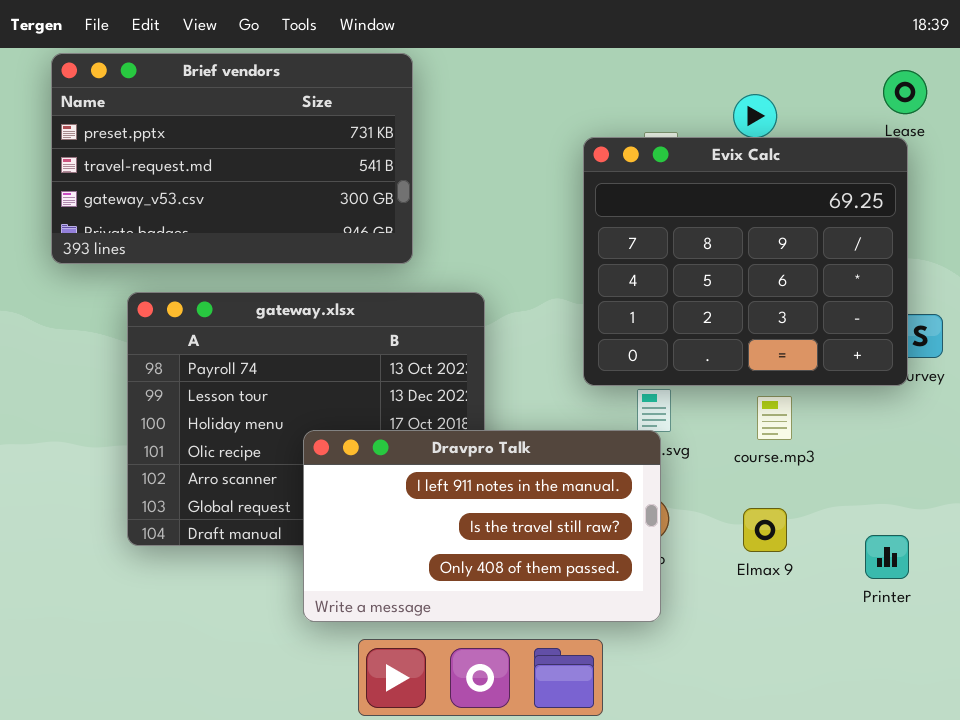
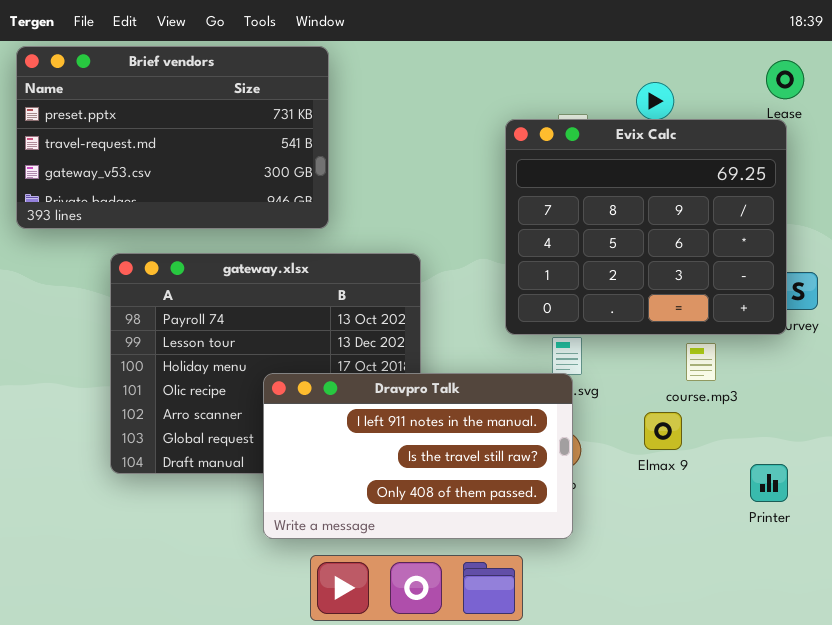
Brief vendors: [51,53,413,264] -> [16,46,329,229], moved
course.mp3: [757,396,792,440] -> [686,343,716,381], moved
Elmax 9: [743,508,787,552] -> [644,412,682,450], moved

